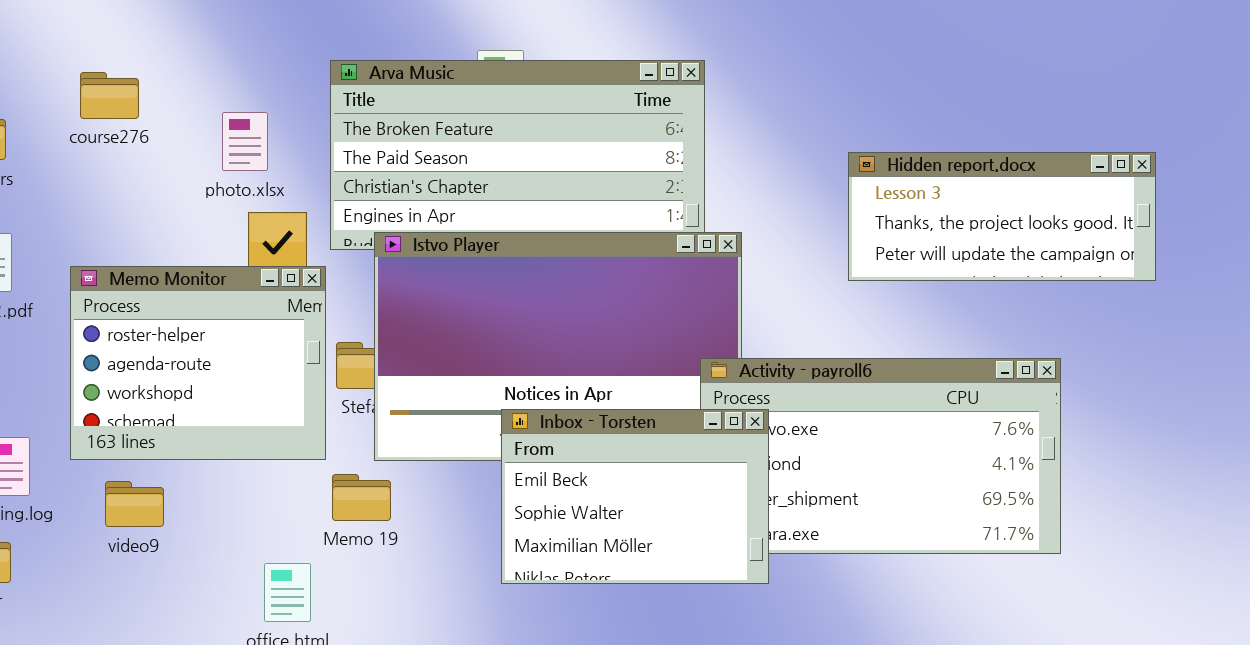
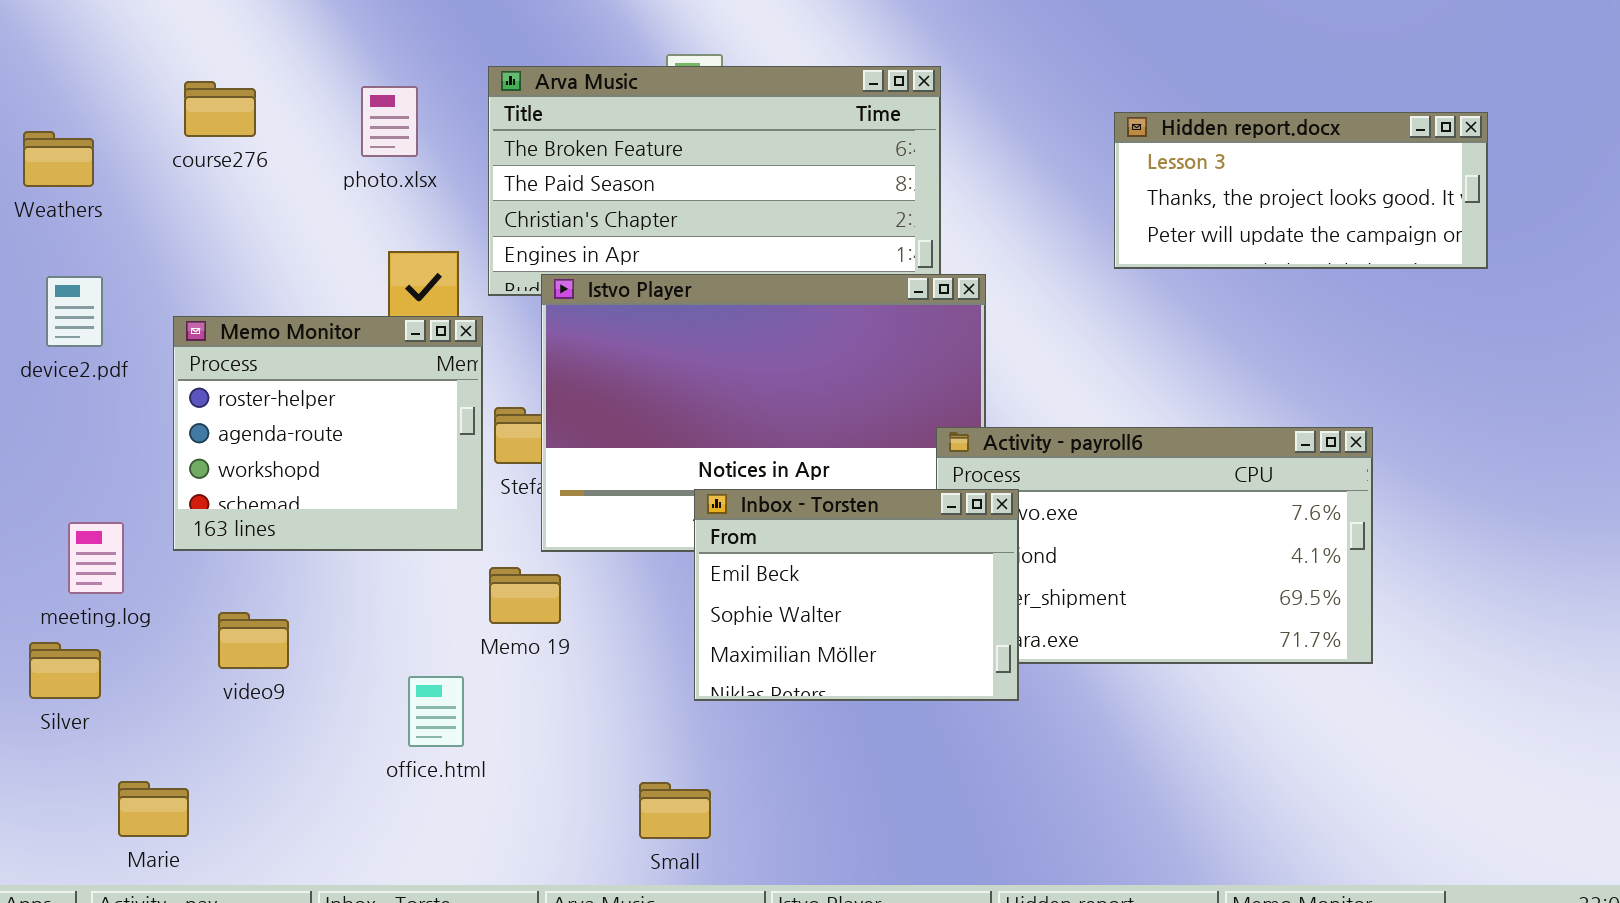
photo.xlsx: [222,112,268,171] -> [361,86,418,157], moved
Hidden report.docx: [848,152,1156,281] -> [1114,112,1488,269], moved
video9: [105,481,164,527] -> [218,612,289,669], moved

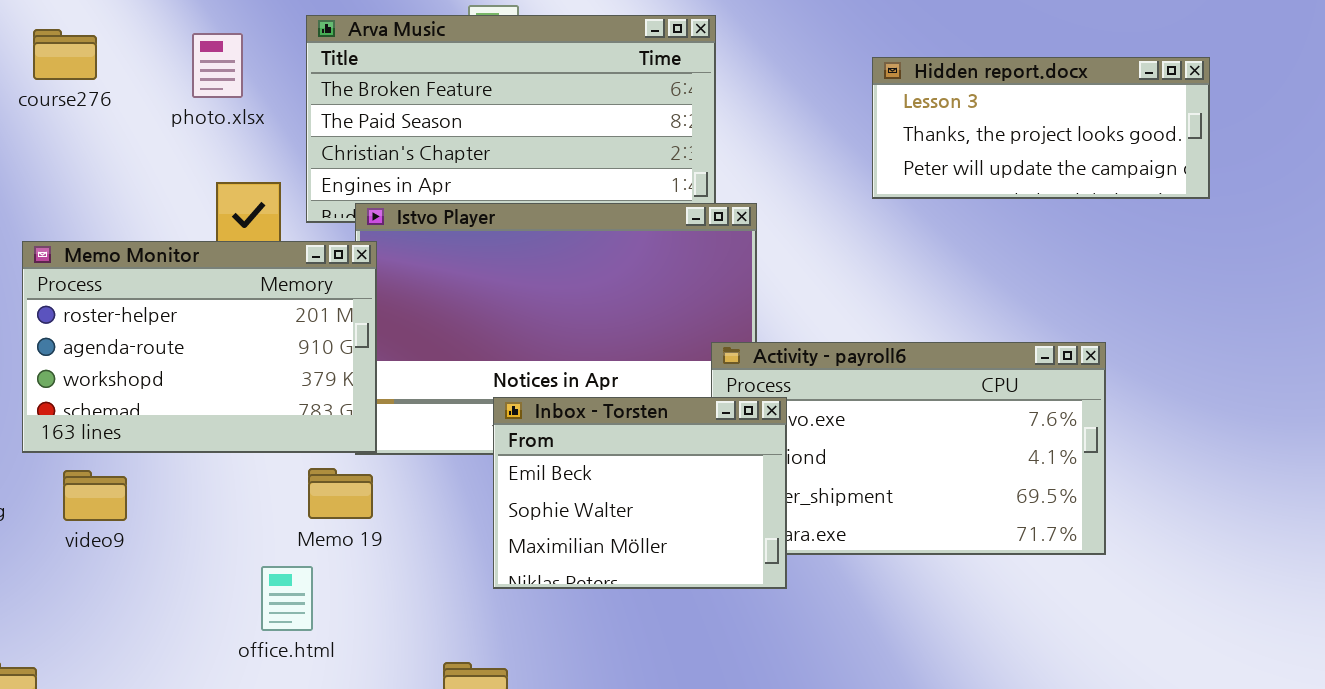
Memo Monitor: [173,316,483,551] -> [22,241,377,453], resized
video9: [218,612,289,669] -> [63,470,127,521], moved
office.html: [408,676,464,747] -> [261,566,313,631], moved

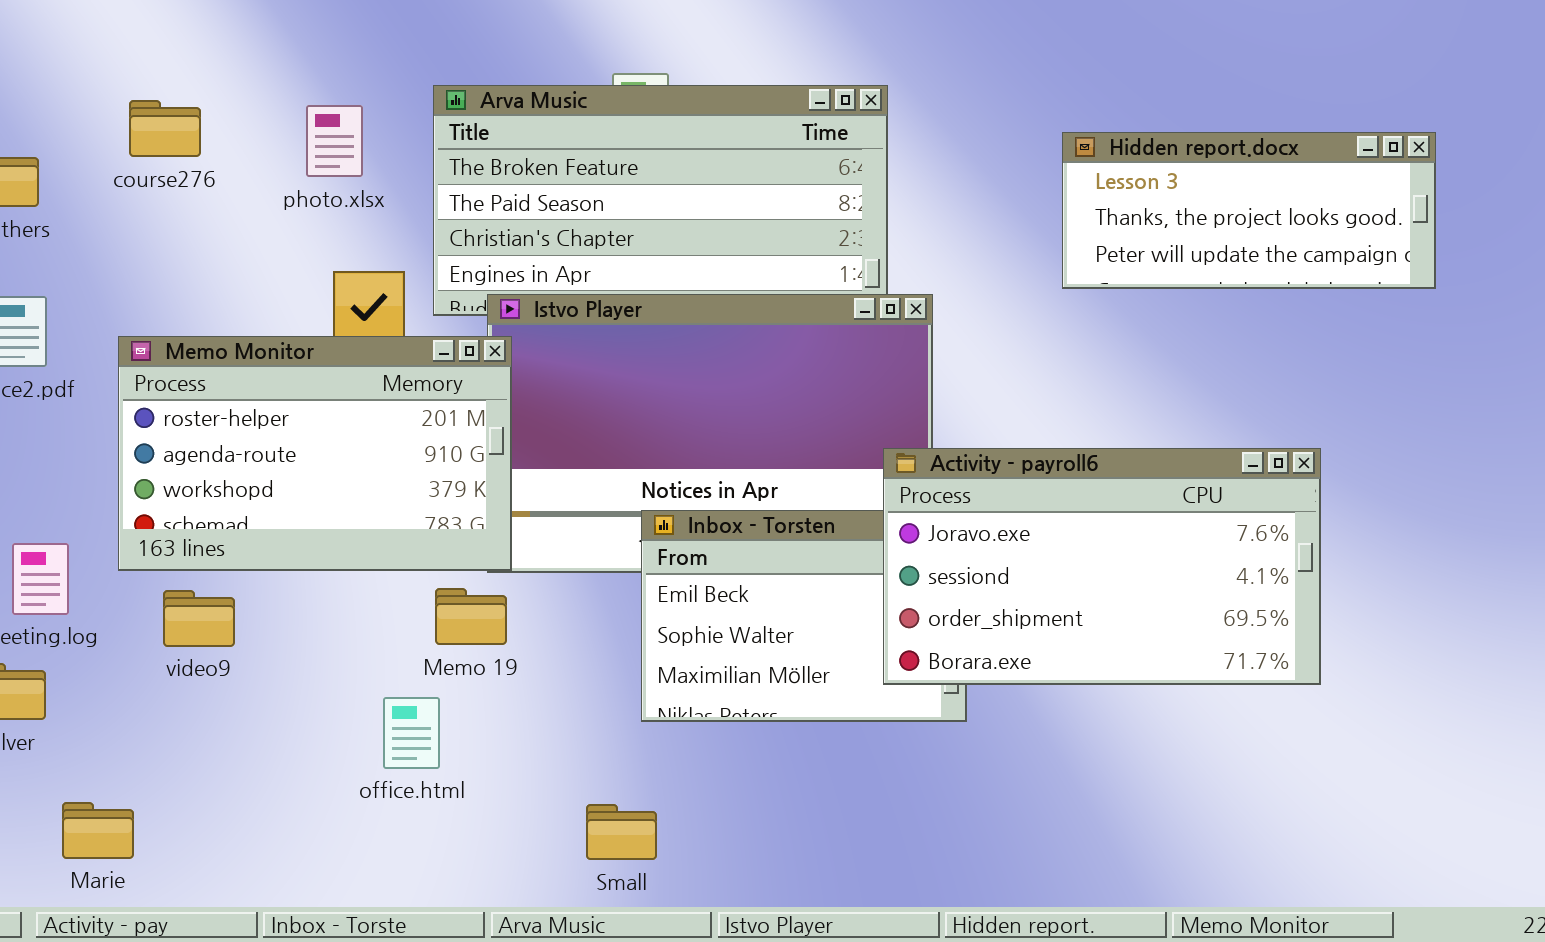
Activity - payroll6: [711,342,1106,555] -> [883,448,1321,685], raised

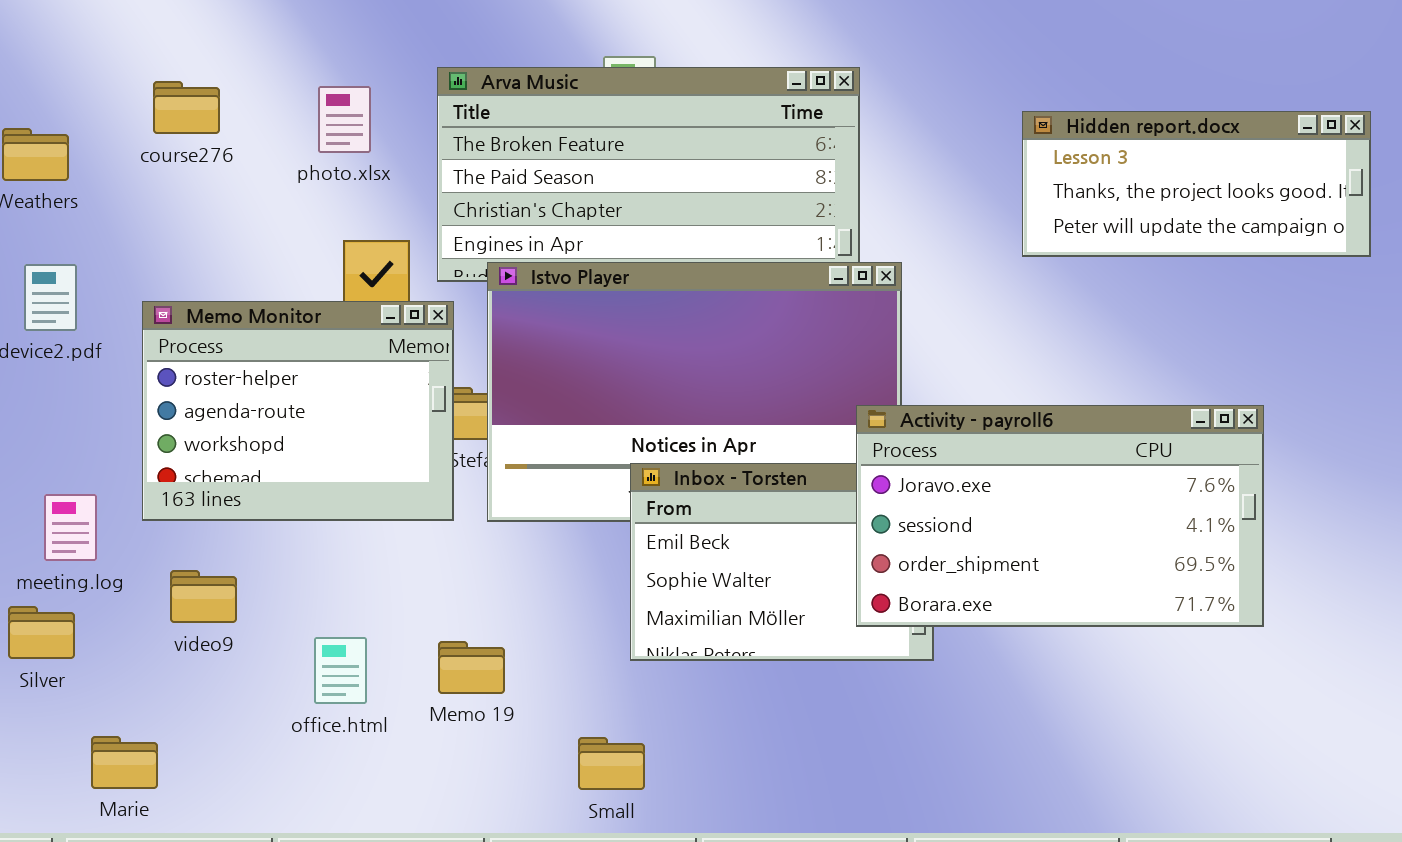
Memo Monitor: [118,336,512,571] -> [142,301,454,521], resized
Memo 19: [435,588,507,645] -> [438,641,505,694], moved
video9: [163,590,235,647] -> [170,570,237,623], moved
office.html: [383,697,440,769] -> [314,637,367,704], moved

